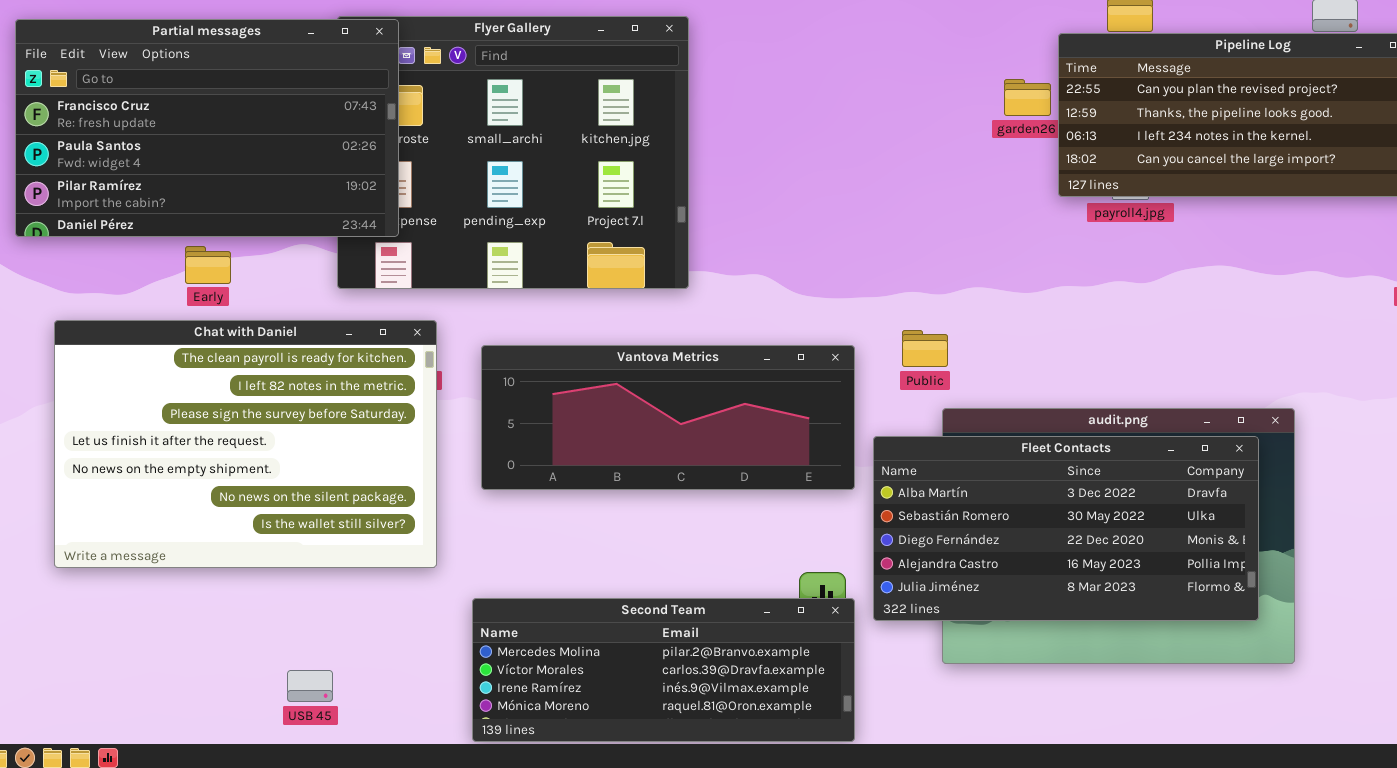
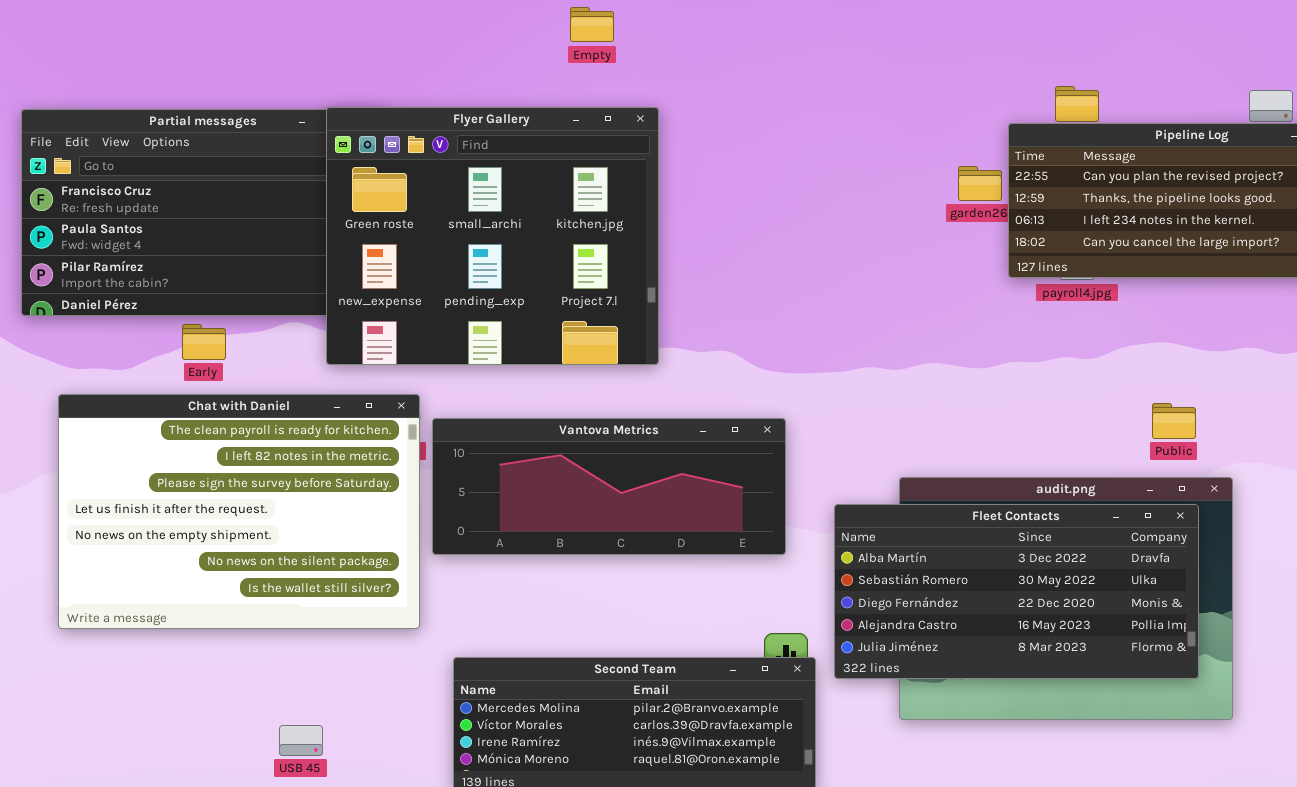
Flyer Gallery: [337,16,689,289] -> [326,107,659,365], raised
Public: [902,330,948,367] -> [1152,403,1196,439], moved
Vantova Metrics: [481,345,855,490] -> [432,418,786,555], moved

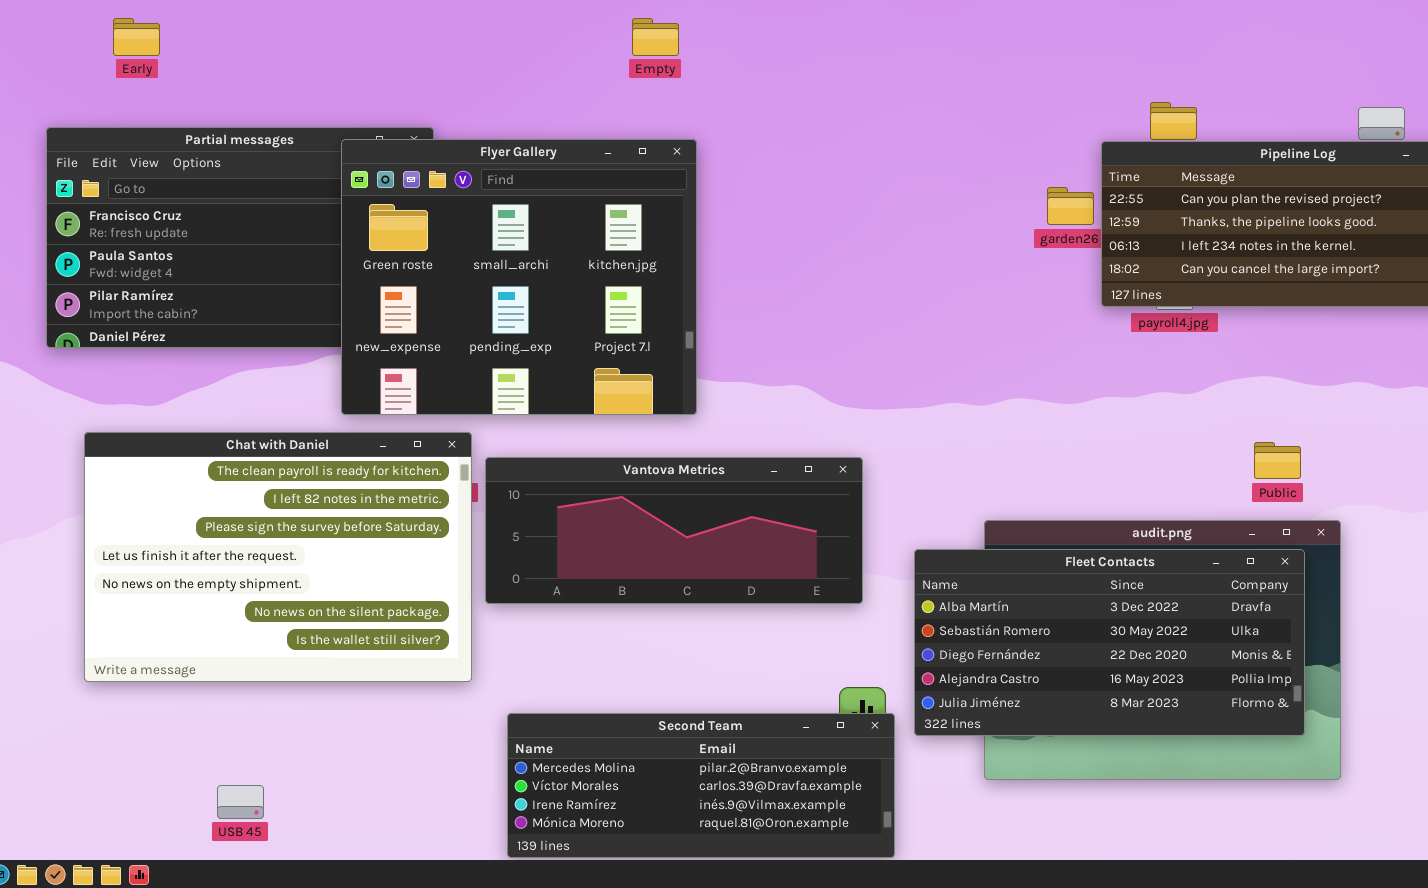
Flyer Gallery: [326,107,659,365] -> [341,139,697,415], moved
Early: [182,324,226,360] -> [113,18,160,56], moved
USB 45: [279,725,323,756] -> [217,785,264,819], moved

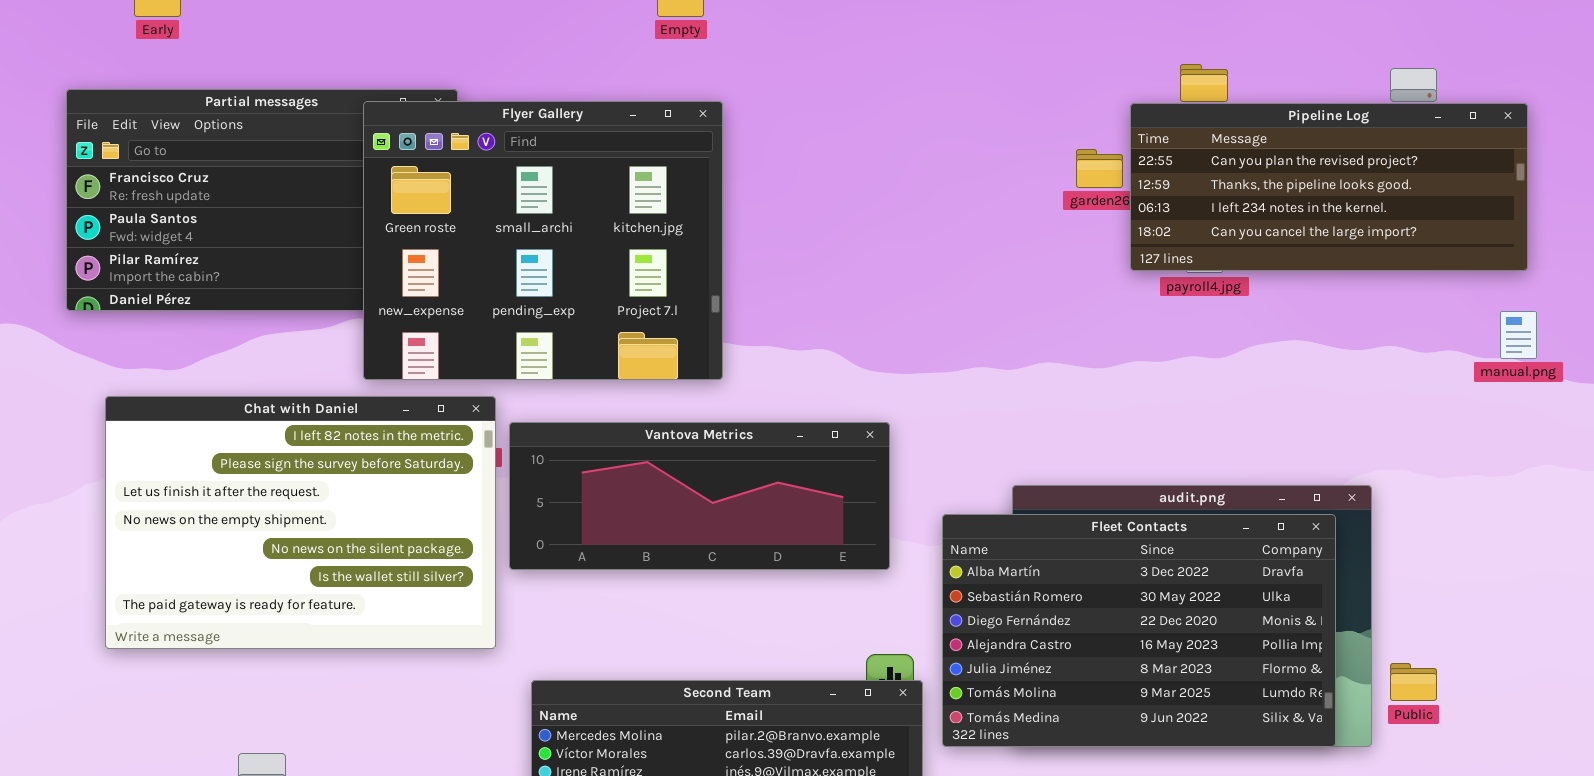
Chat with Daniel: [84,432,472,682] -> [105,396,496,649], scrolled down 1 row
Public: [1254,442,1301,479] -> [1390,663,1437,701], moved
Fleet Contacts: [914,549,1305,736] -> [942,514,1336,747], resized

